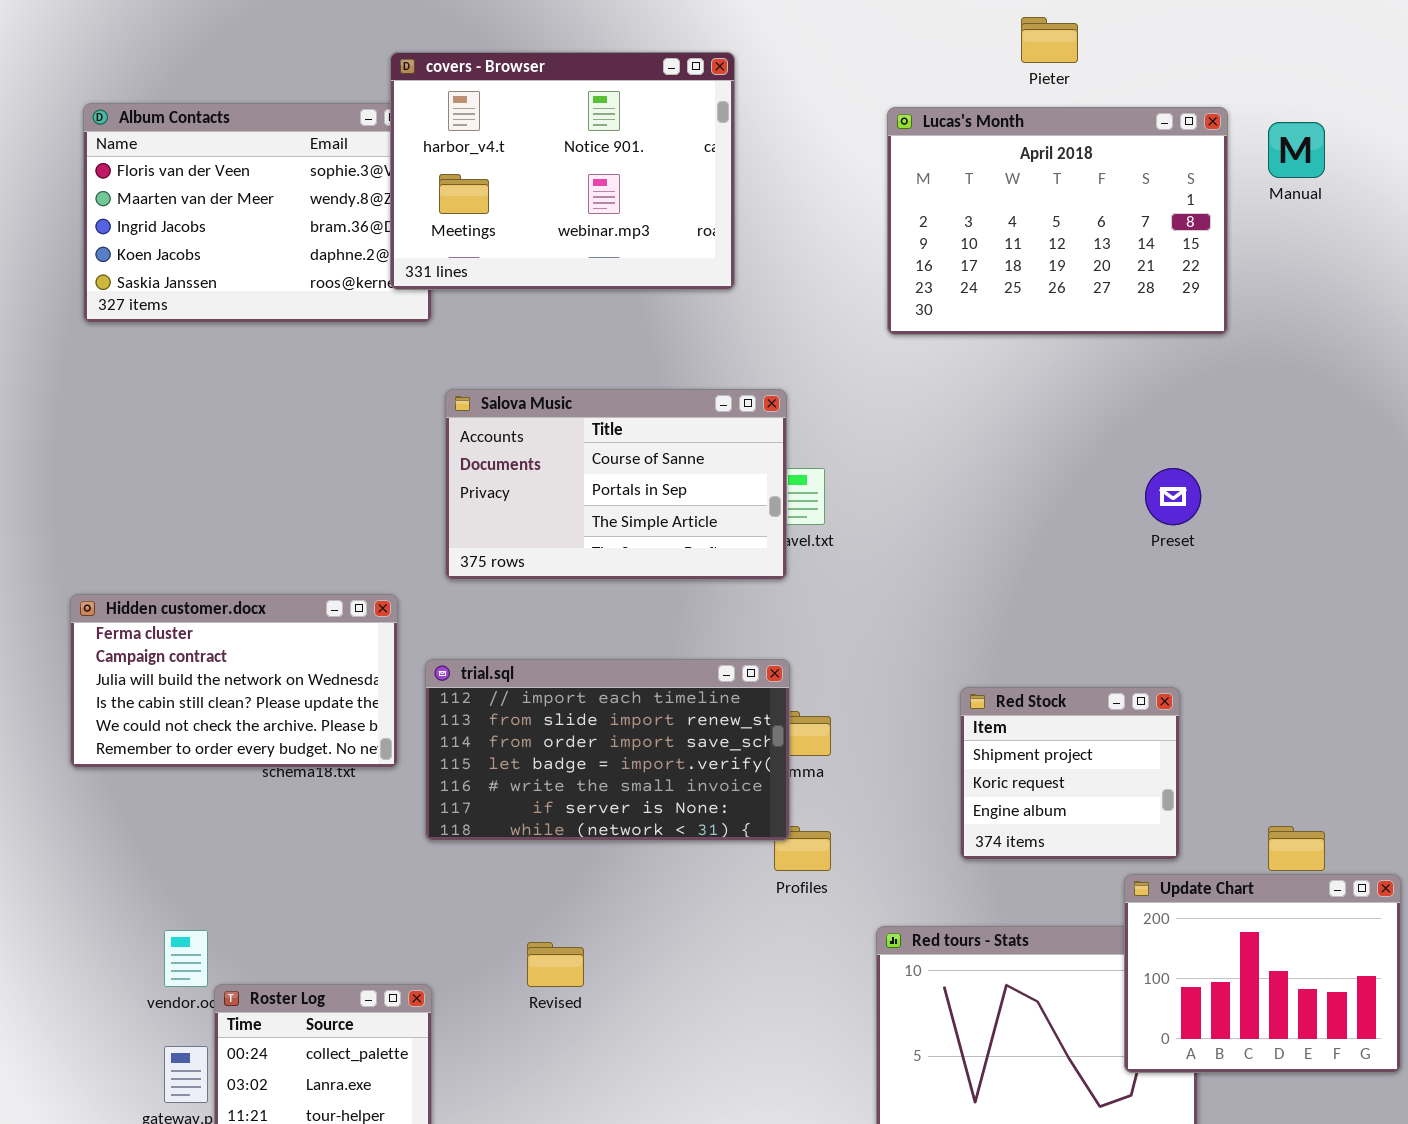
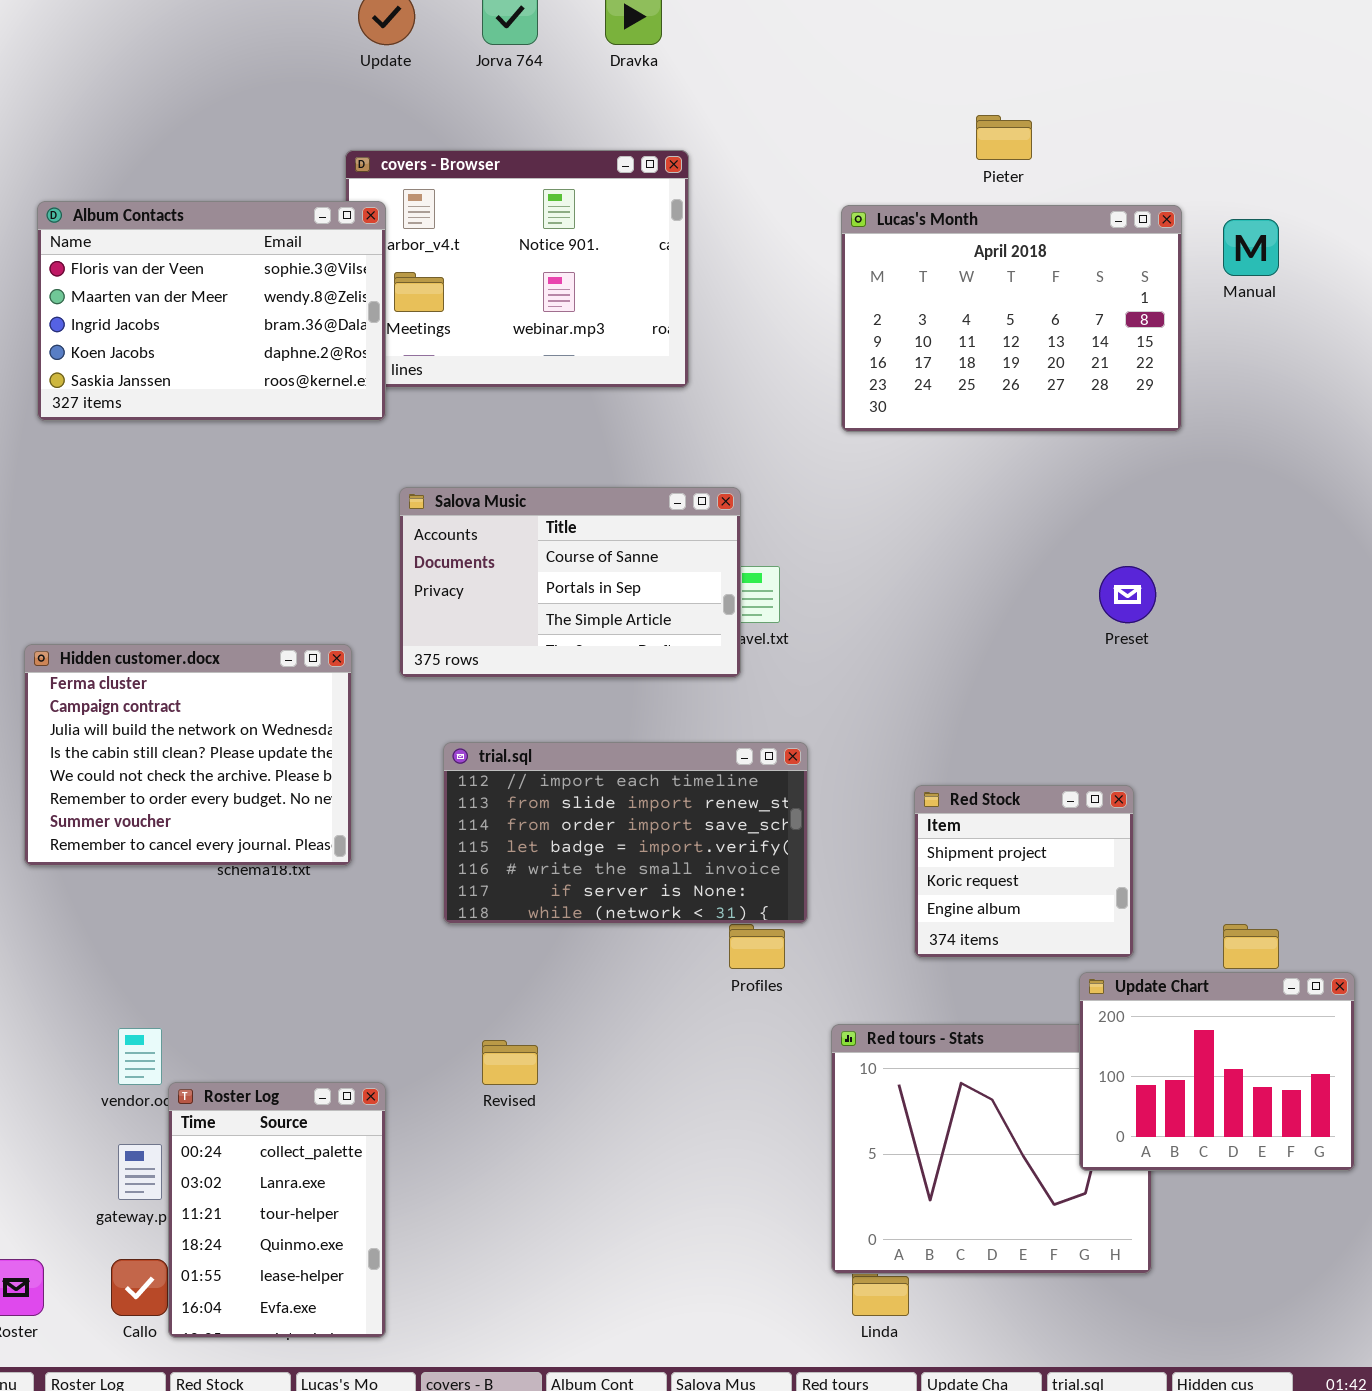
Album Contacts: [83,103,432,323] -> [37,201,386,421], raised
Hidden customer.docx: [70,594,398,768] -> [24,644,352,866], resized
trial.sql: [425,659,790,841] -> [443,742,808,924], moved

